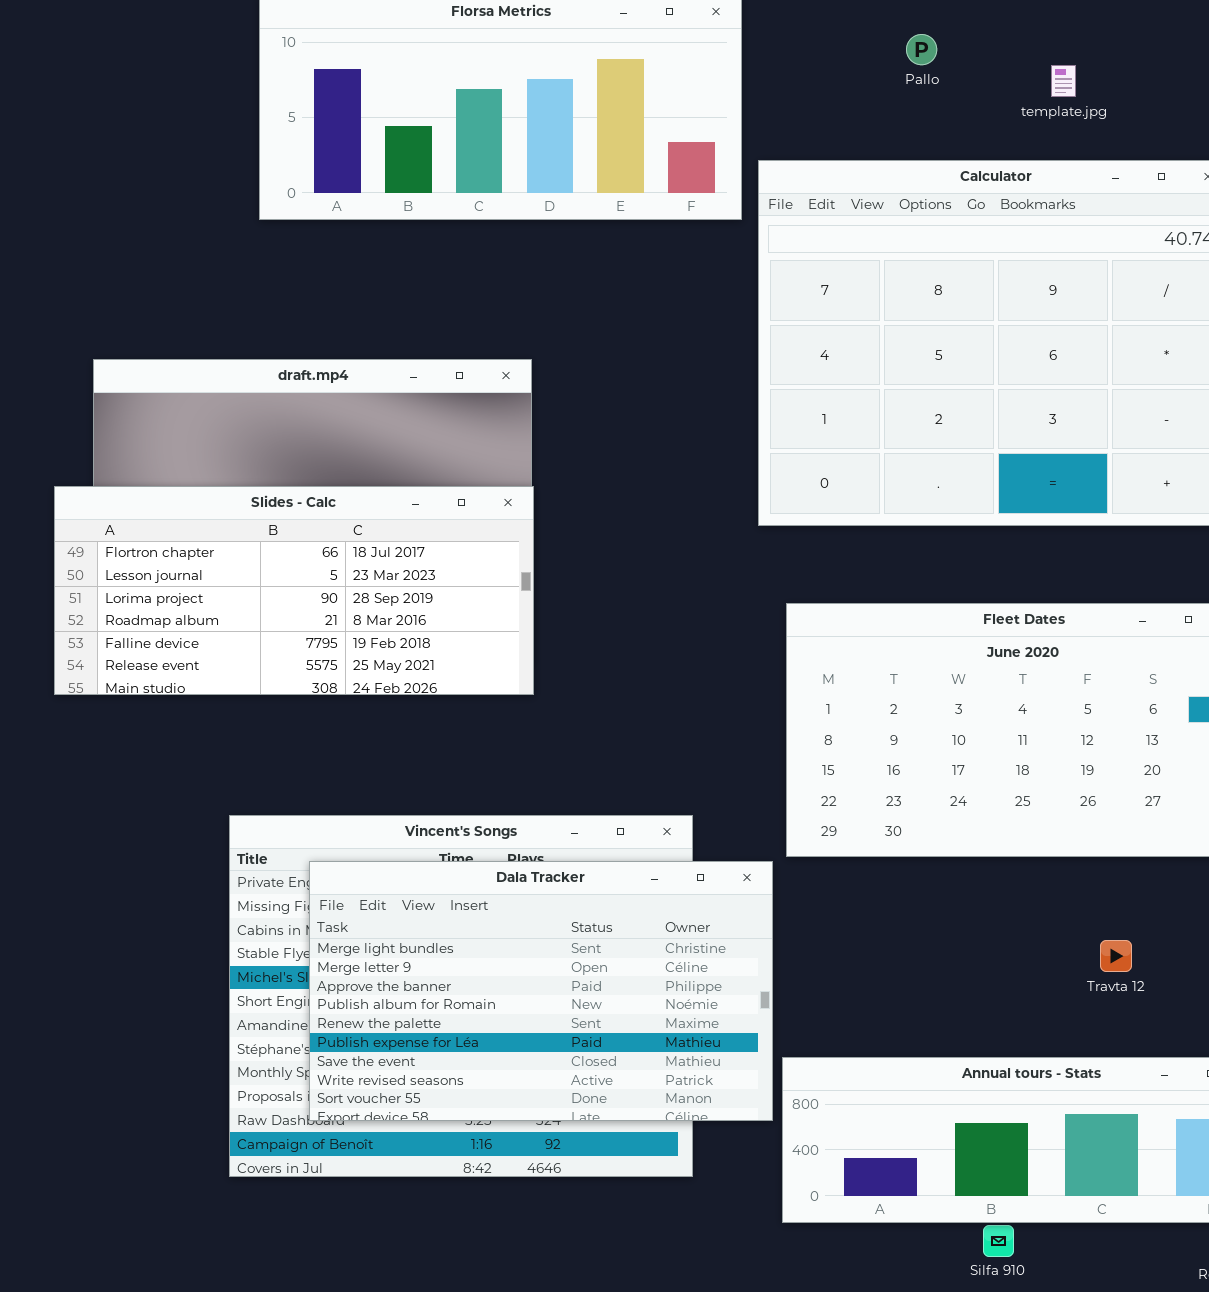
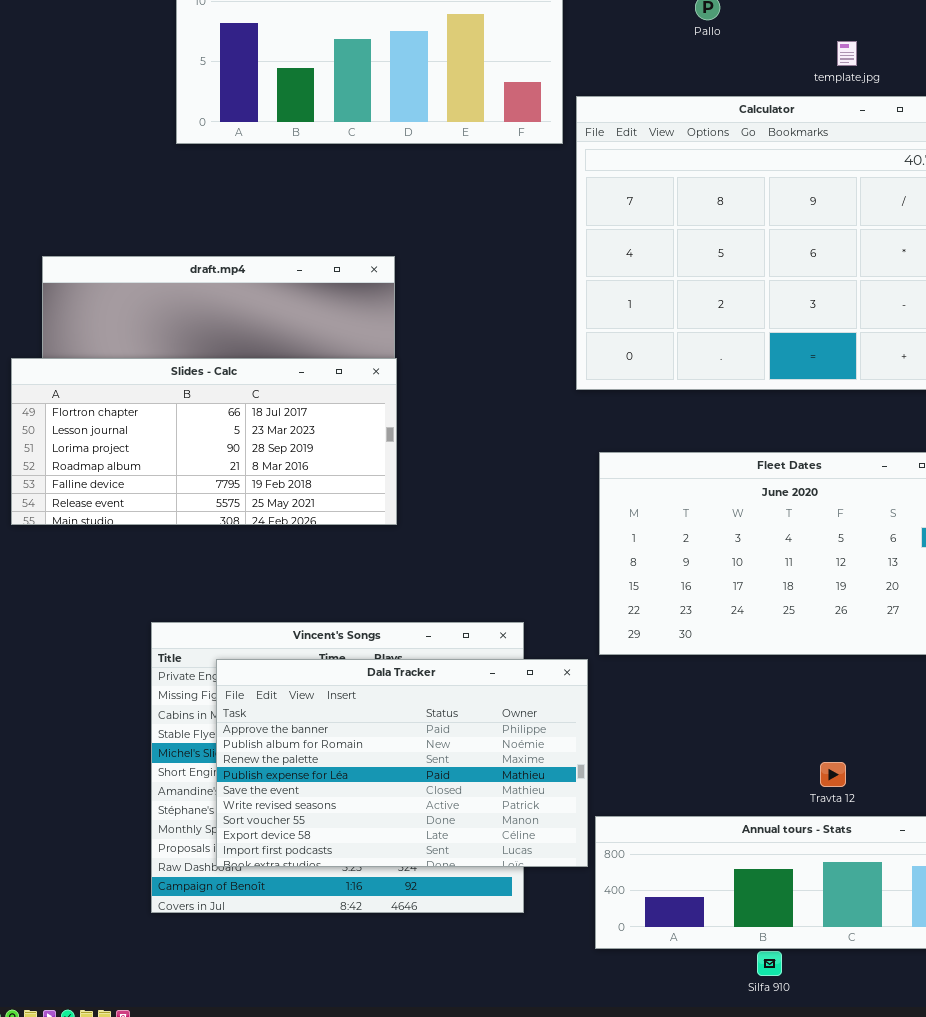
template.jpg: [1051,65,1076,97] -> [837,41,857,66], moved
Dala Tracker: [309,861,773,1121] -> [216,659,588,867], scrolled down 2 rows
Travta 12: [1100,940,1132,972] -> [820,762,846,787], moved

